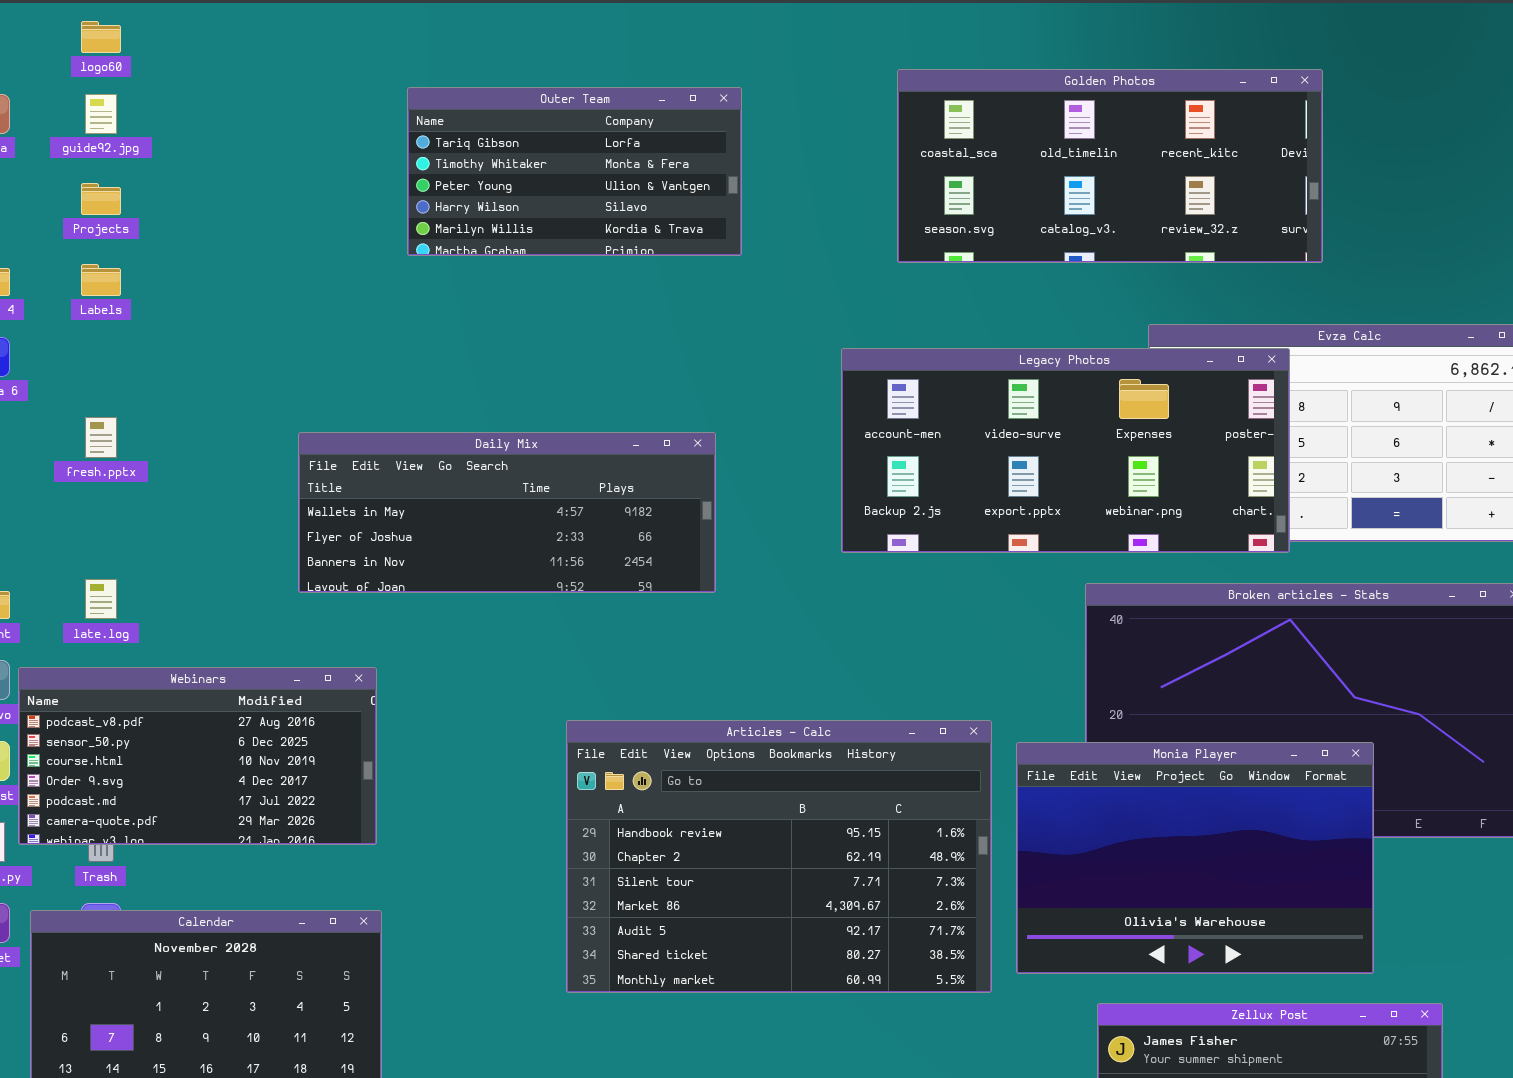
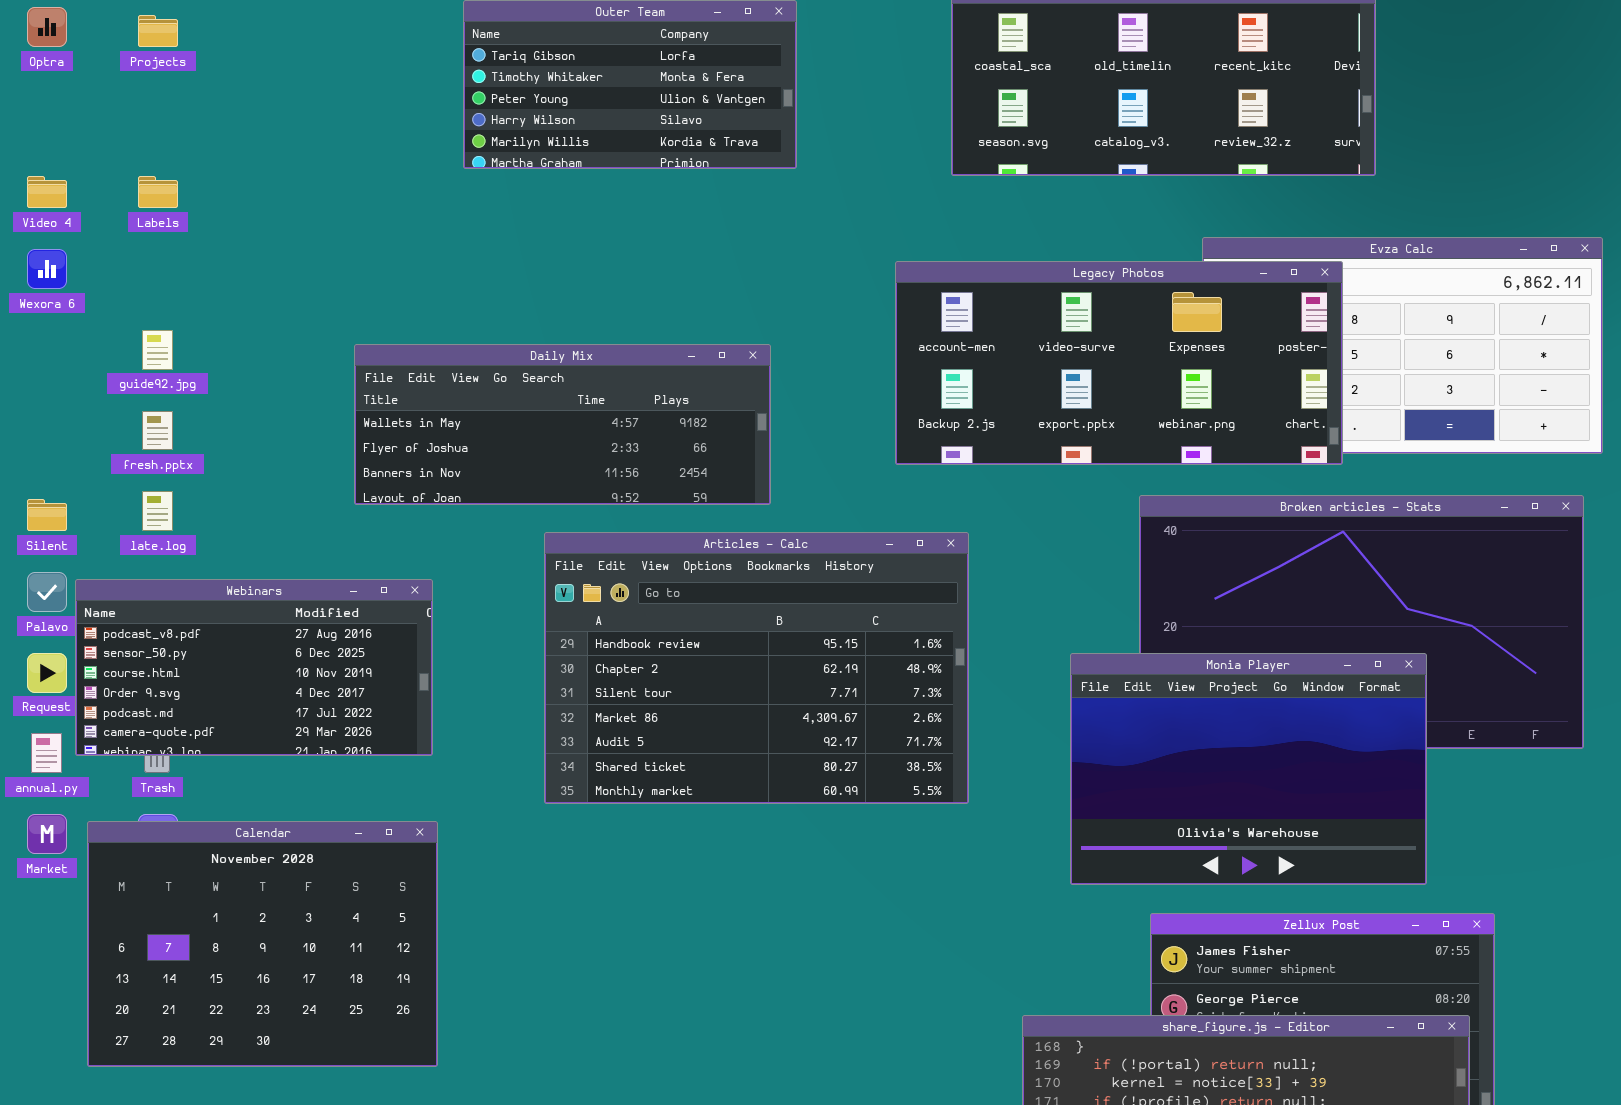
guide92.jpg: [85,94,117,134] -> [142,330,173,370], moved
Projects: [81,183,121,215] -> [138,15,178,47], moved
fresh.pptx: [85,417,117,458] -> [142,411,173,450], moved
Articles - Calc: [566,720,992,993] -> [544,532,969,804], moved

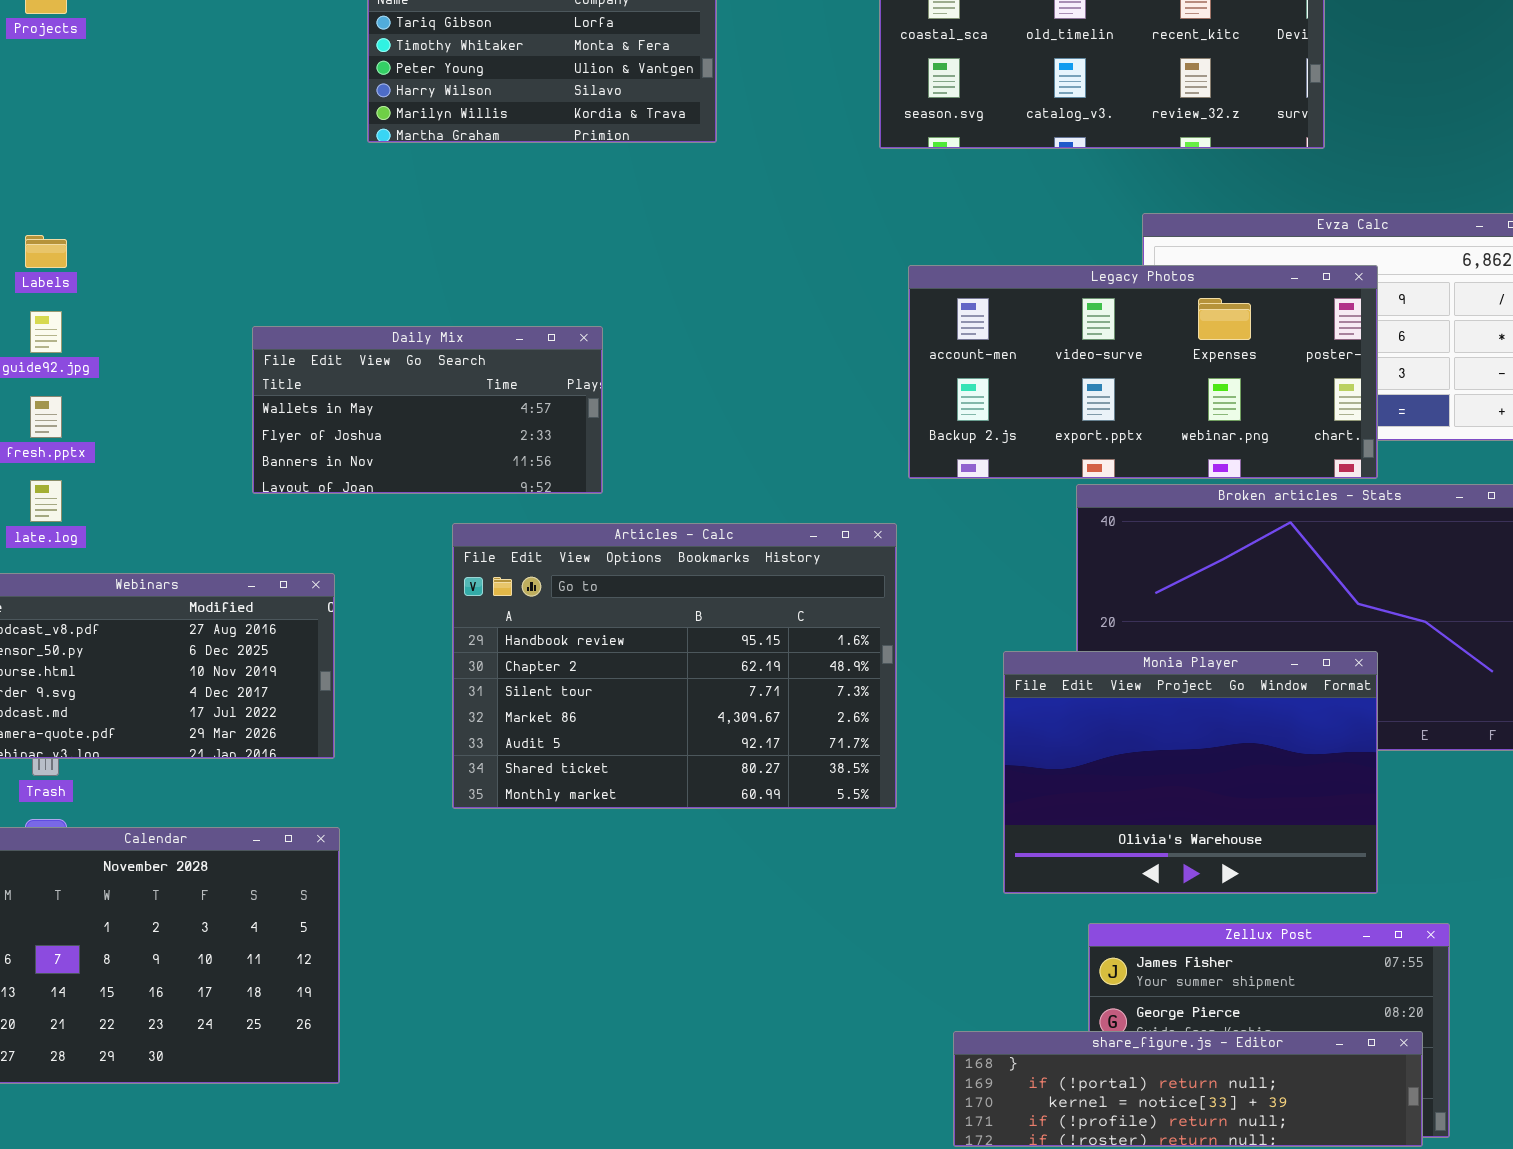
Labels: [138,176,178,208] -> [25,235,67,268], moved
Legacy Photos: [895,261,1343,465] -> [908,265,1378,479], moved
Daily Mix: [354,344,771,505] -> [252,326,603,494], resized

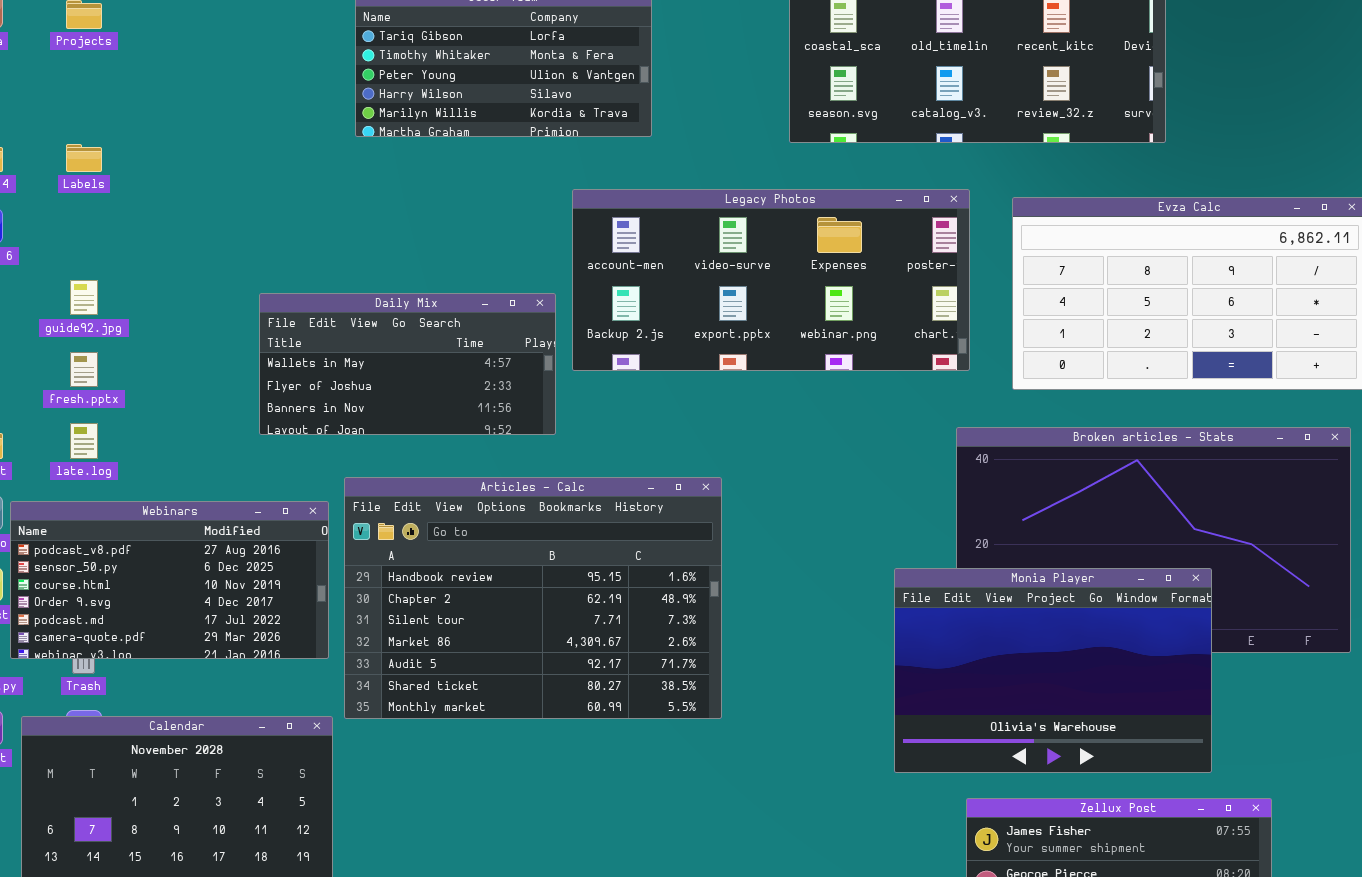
Labels: [25,235,67,268] -> [66,144,102,172], moved
Legacy Photos: [908,265,1378,479] -> [572,189,970,371], moved
Articles - Calc: [452,523,897,809] -> [344,477,722,719], moved

